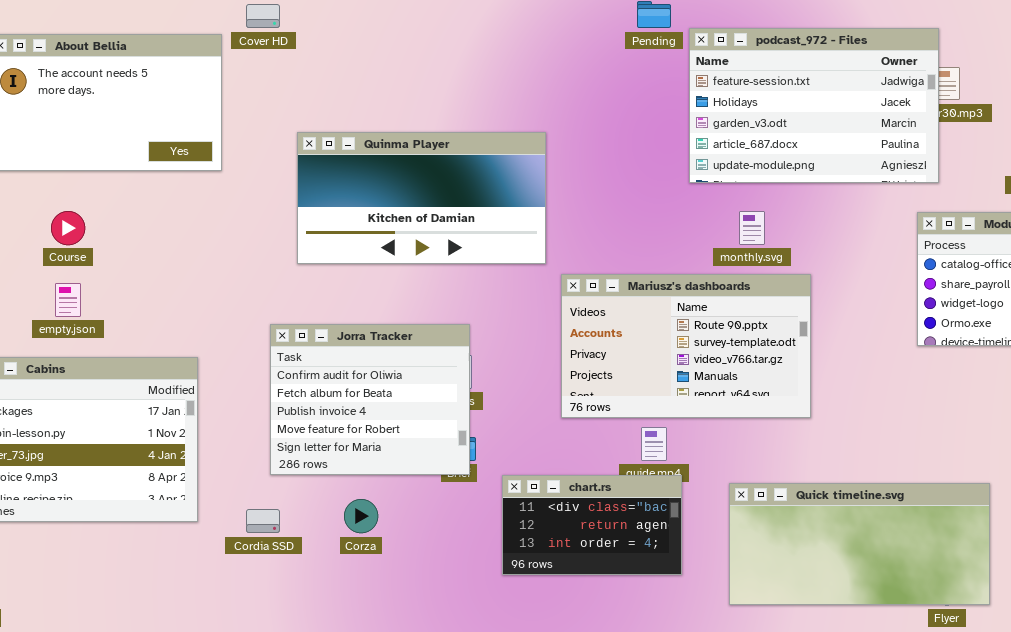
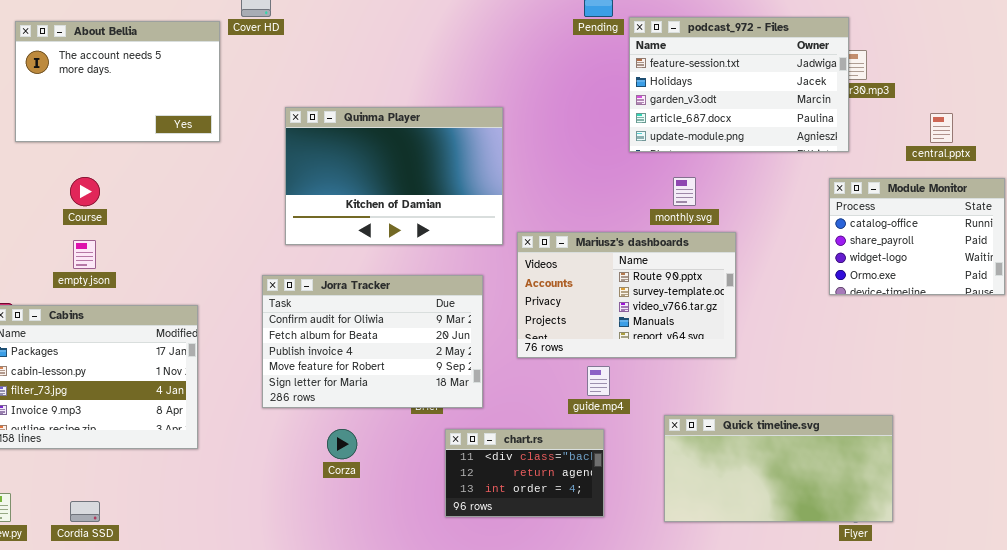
Quinma Player: [297,132,546,264] -> [285,107,503,245], resized
Jorra Tracker: [270,324,470,475] -> [262,275,483,408], resized
chart.rs: [502,475,682,575] -> [445,429,604,517], moved
Cordia SSD: [246,509,280,533] -> [70,501,100,522], moved

